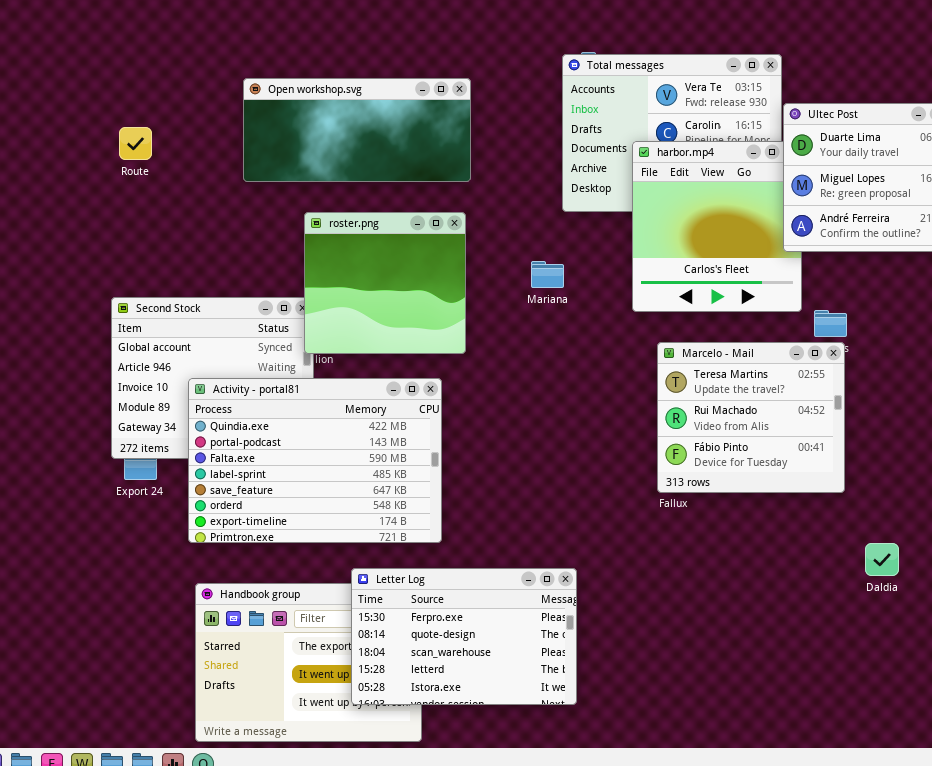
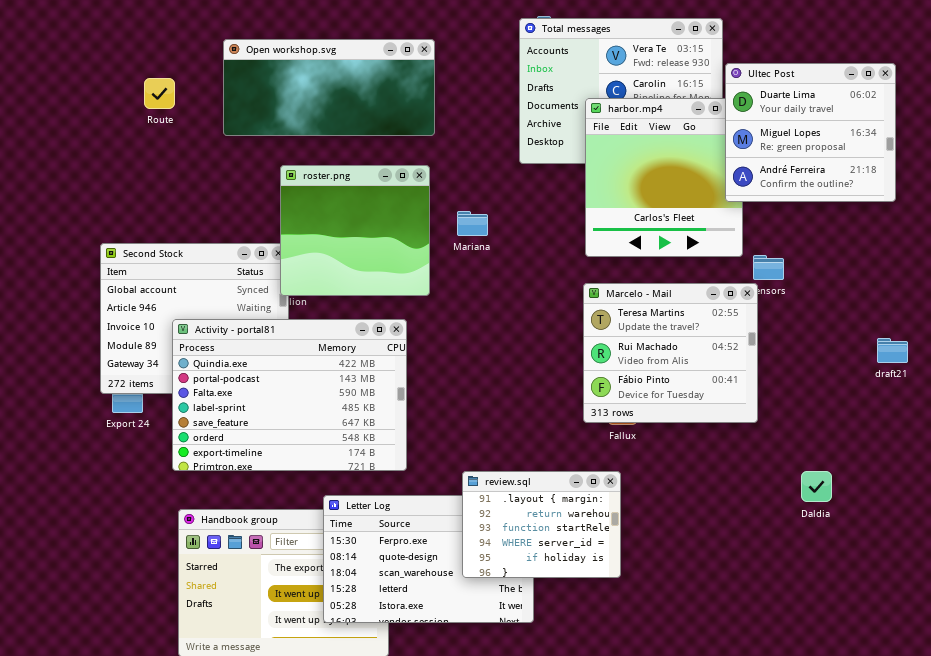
Route: [119,127,152,160] -> [144,78,175,109], moved
Mariana: [531,261,564,288] -> [457,211,488,236], moved
Marcelo - Mail: [657,342,845,493] -> [583,283,758,423], moved
review.sql: none -> [462,471,621,578], opened

